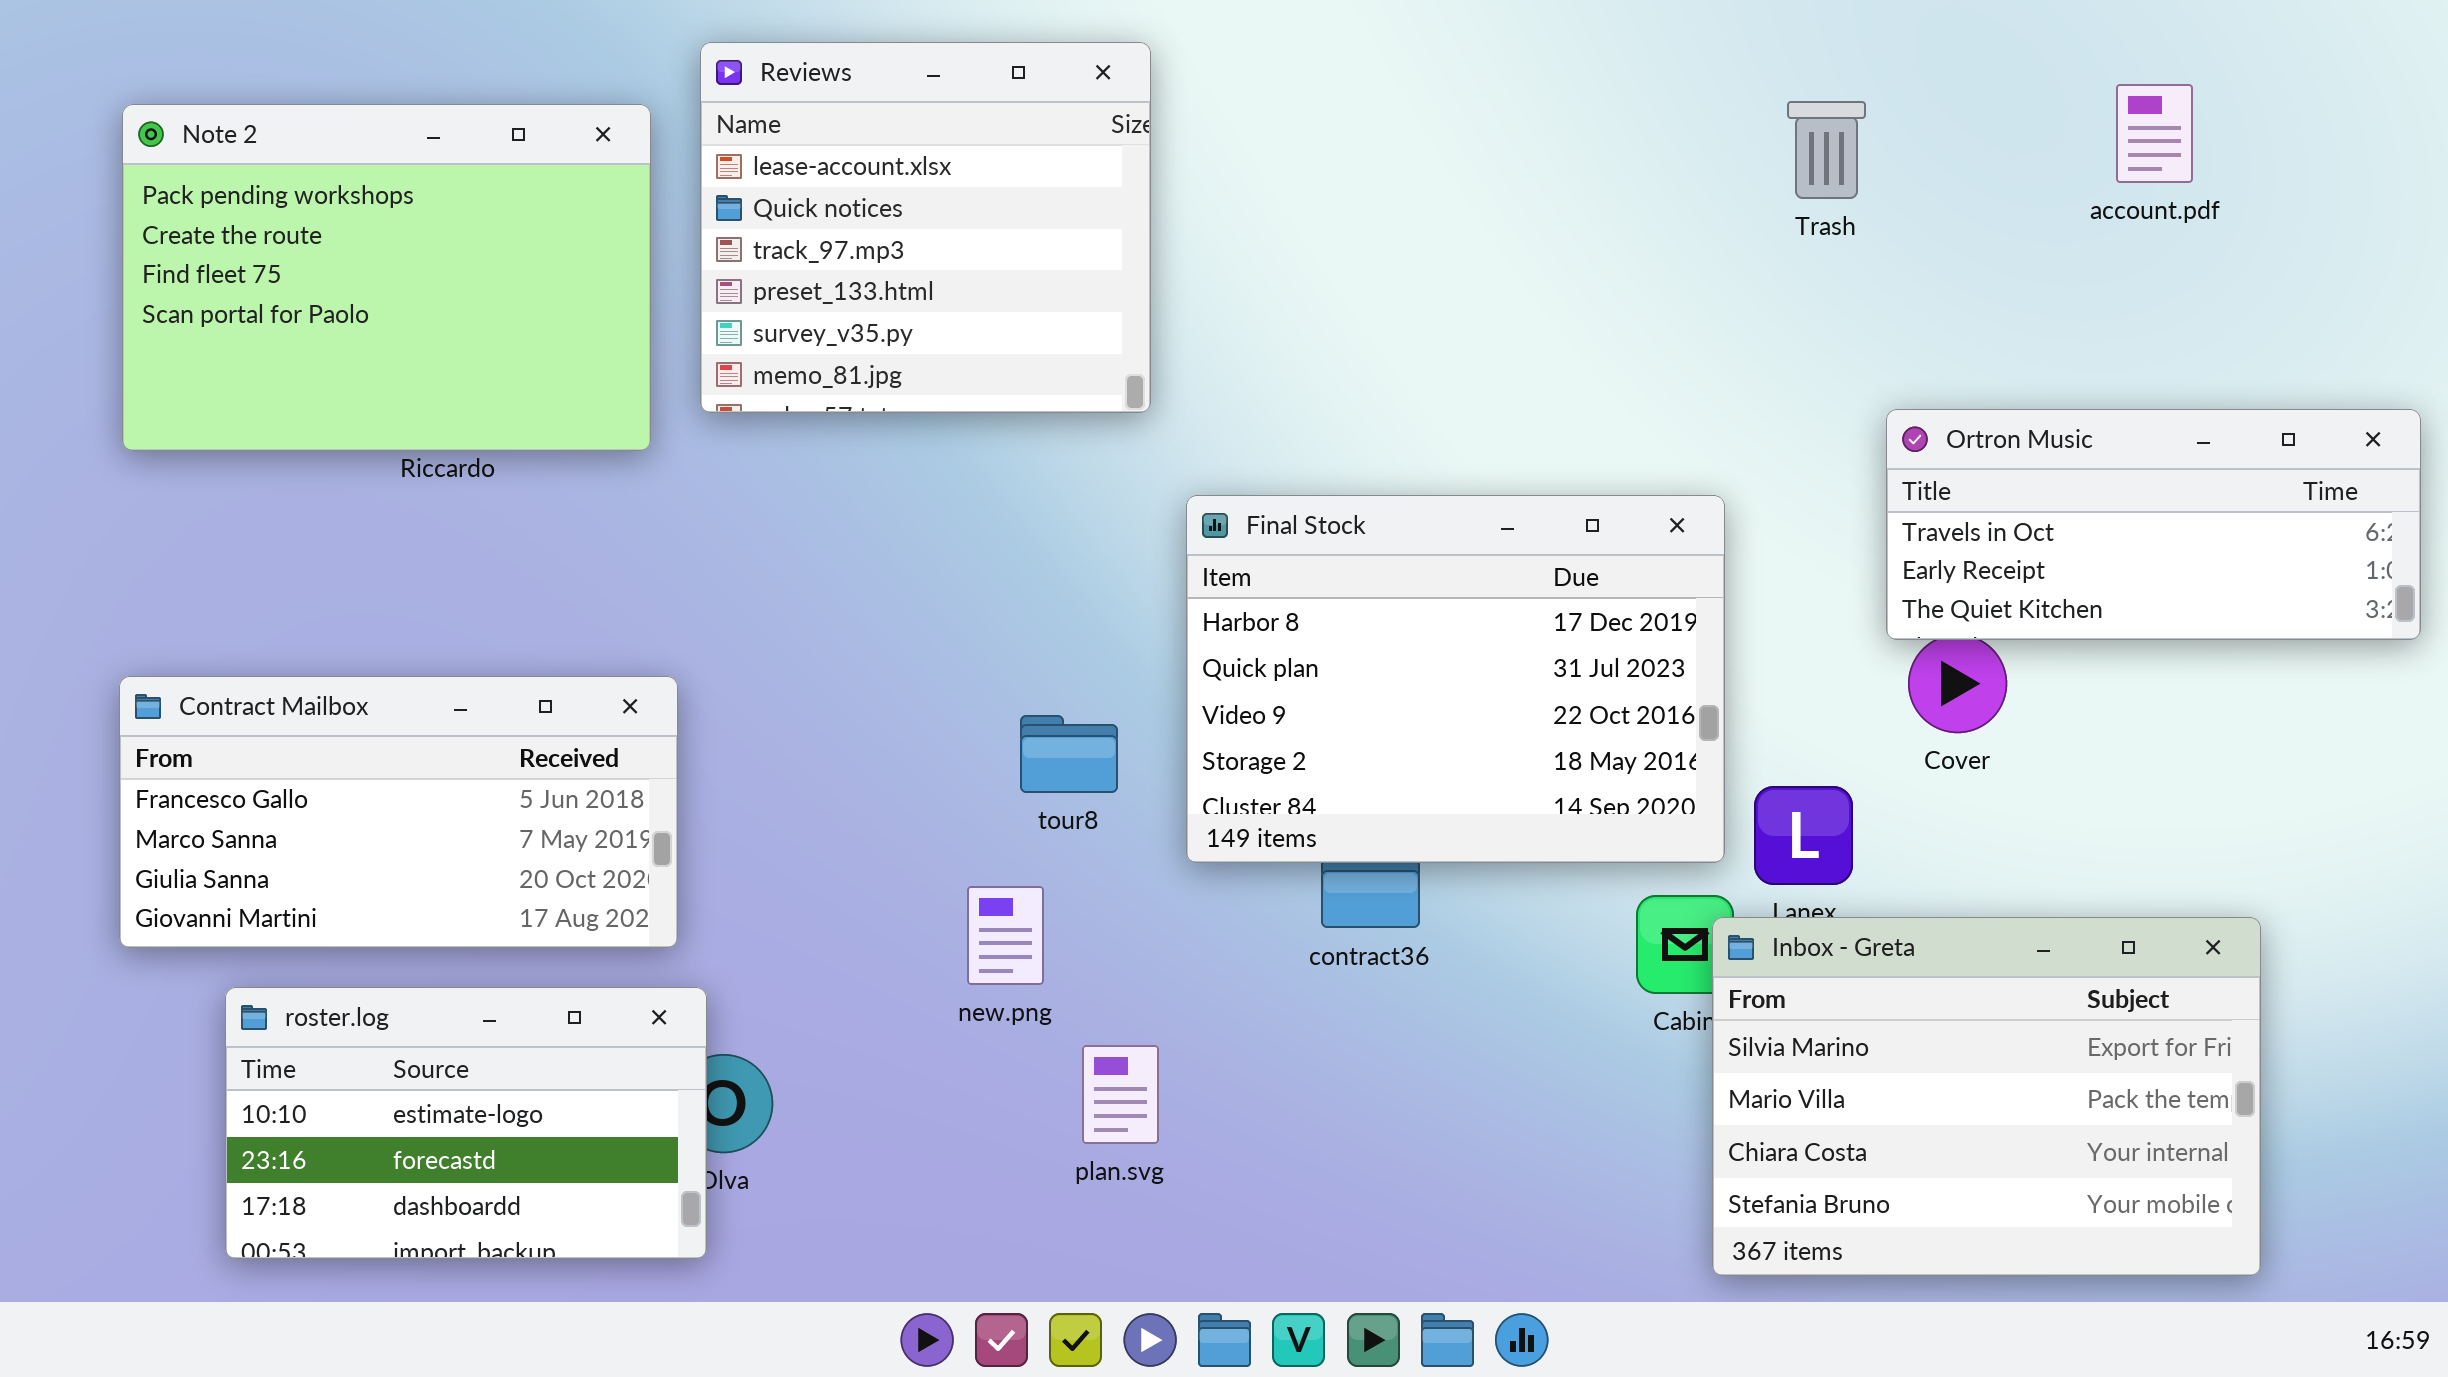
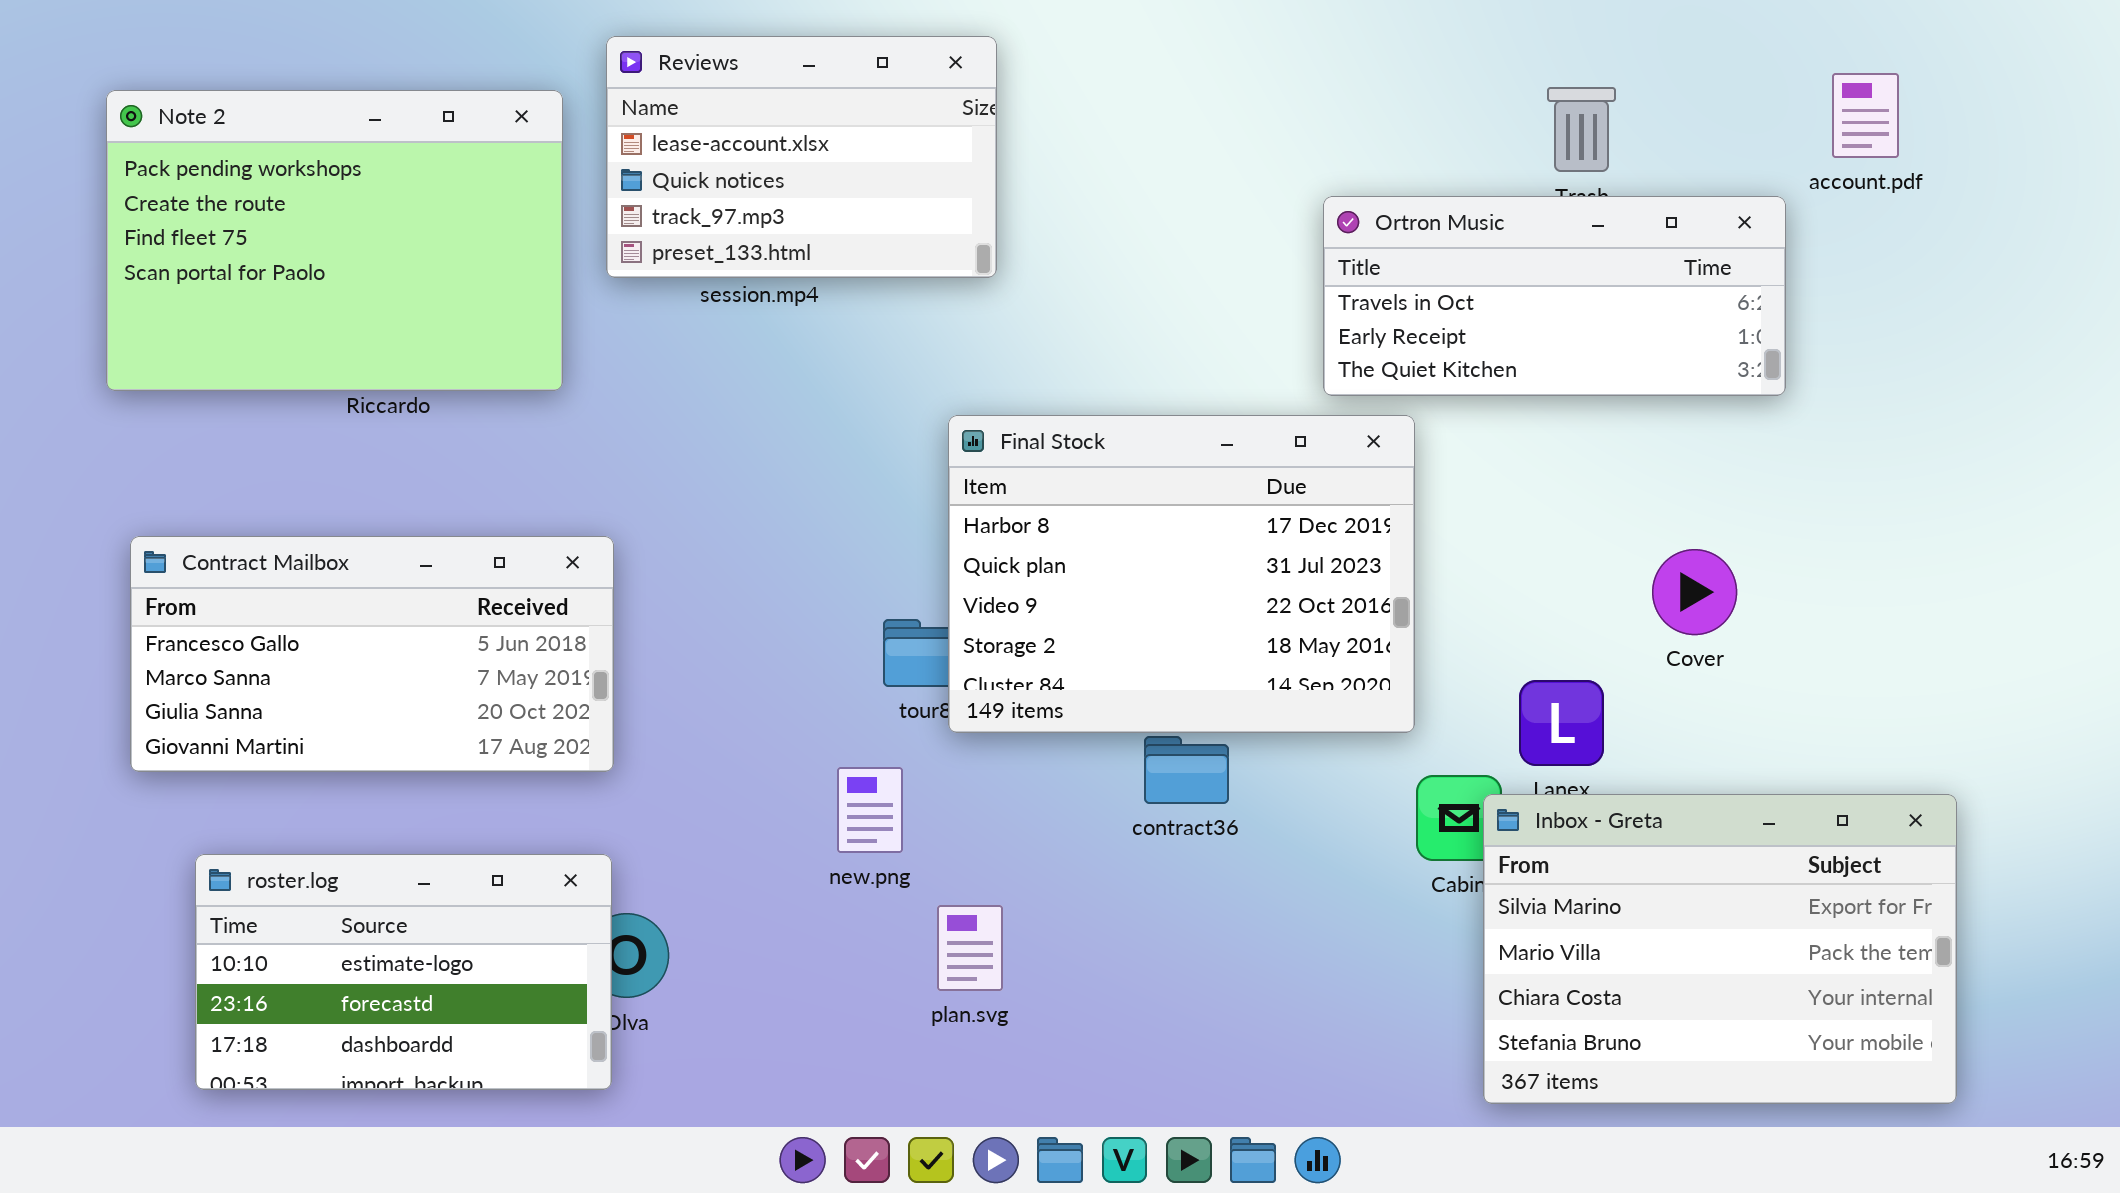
Reviews: [700,42,1151,413] -> [606,36,997,278], resized
Ortron Music: [1886,409,2421,640] -> [1323,196,1786,396], moved
Final Stock: [1186,495,1725,863] -> [948,415,1415,733], moved
Contract Mailbox: [119,676,678,948] -> [130,536,614,772], moved

